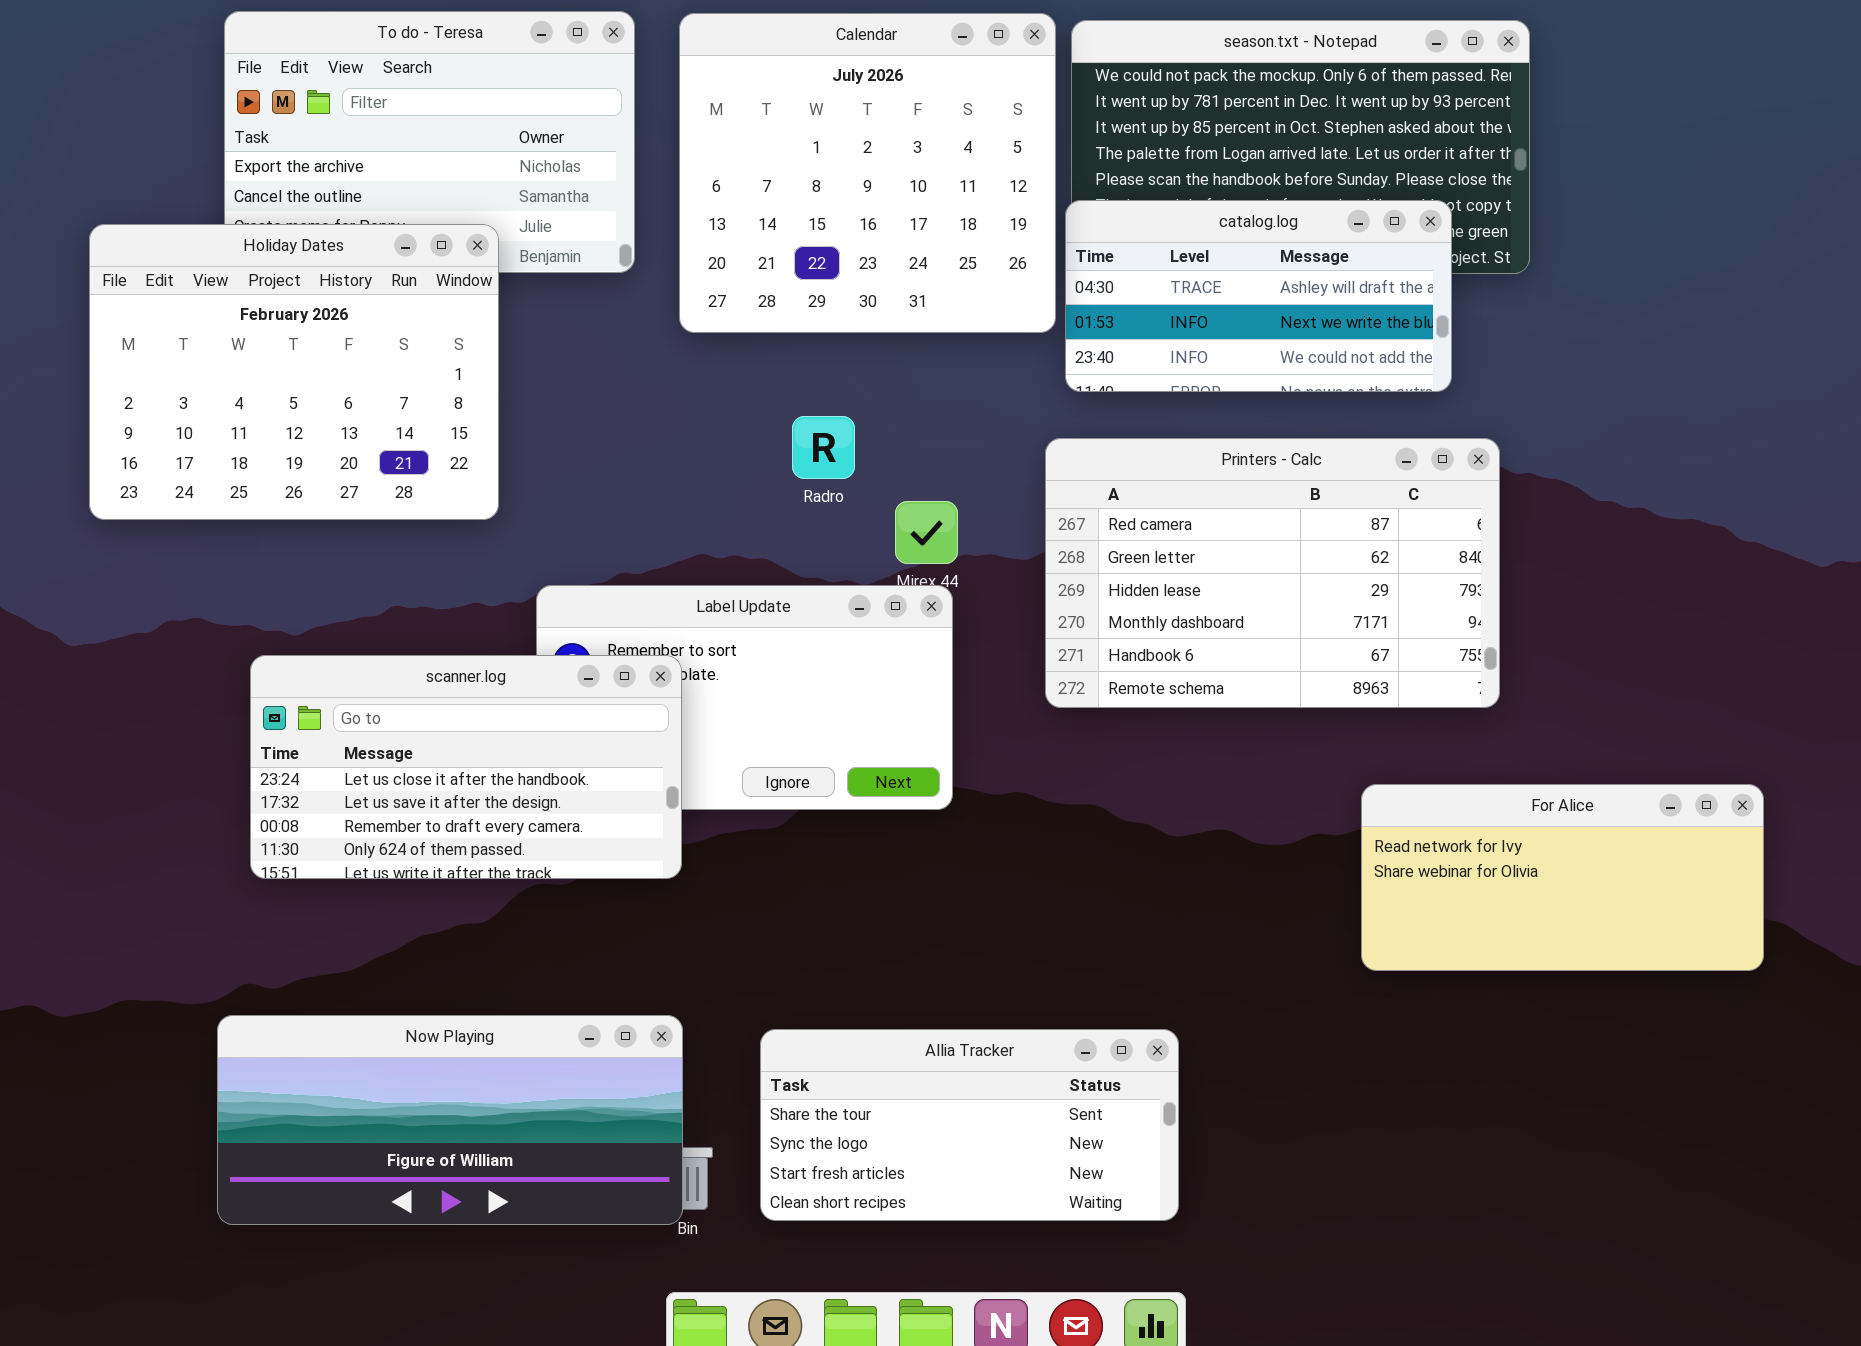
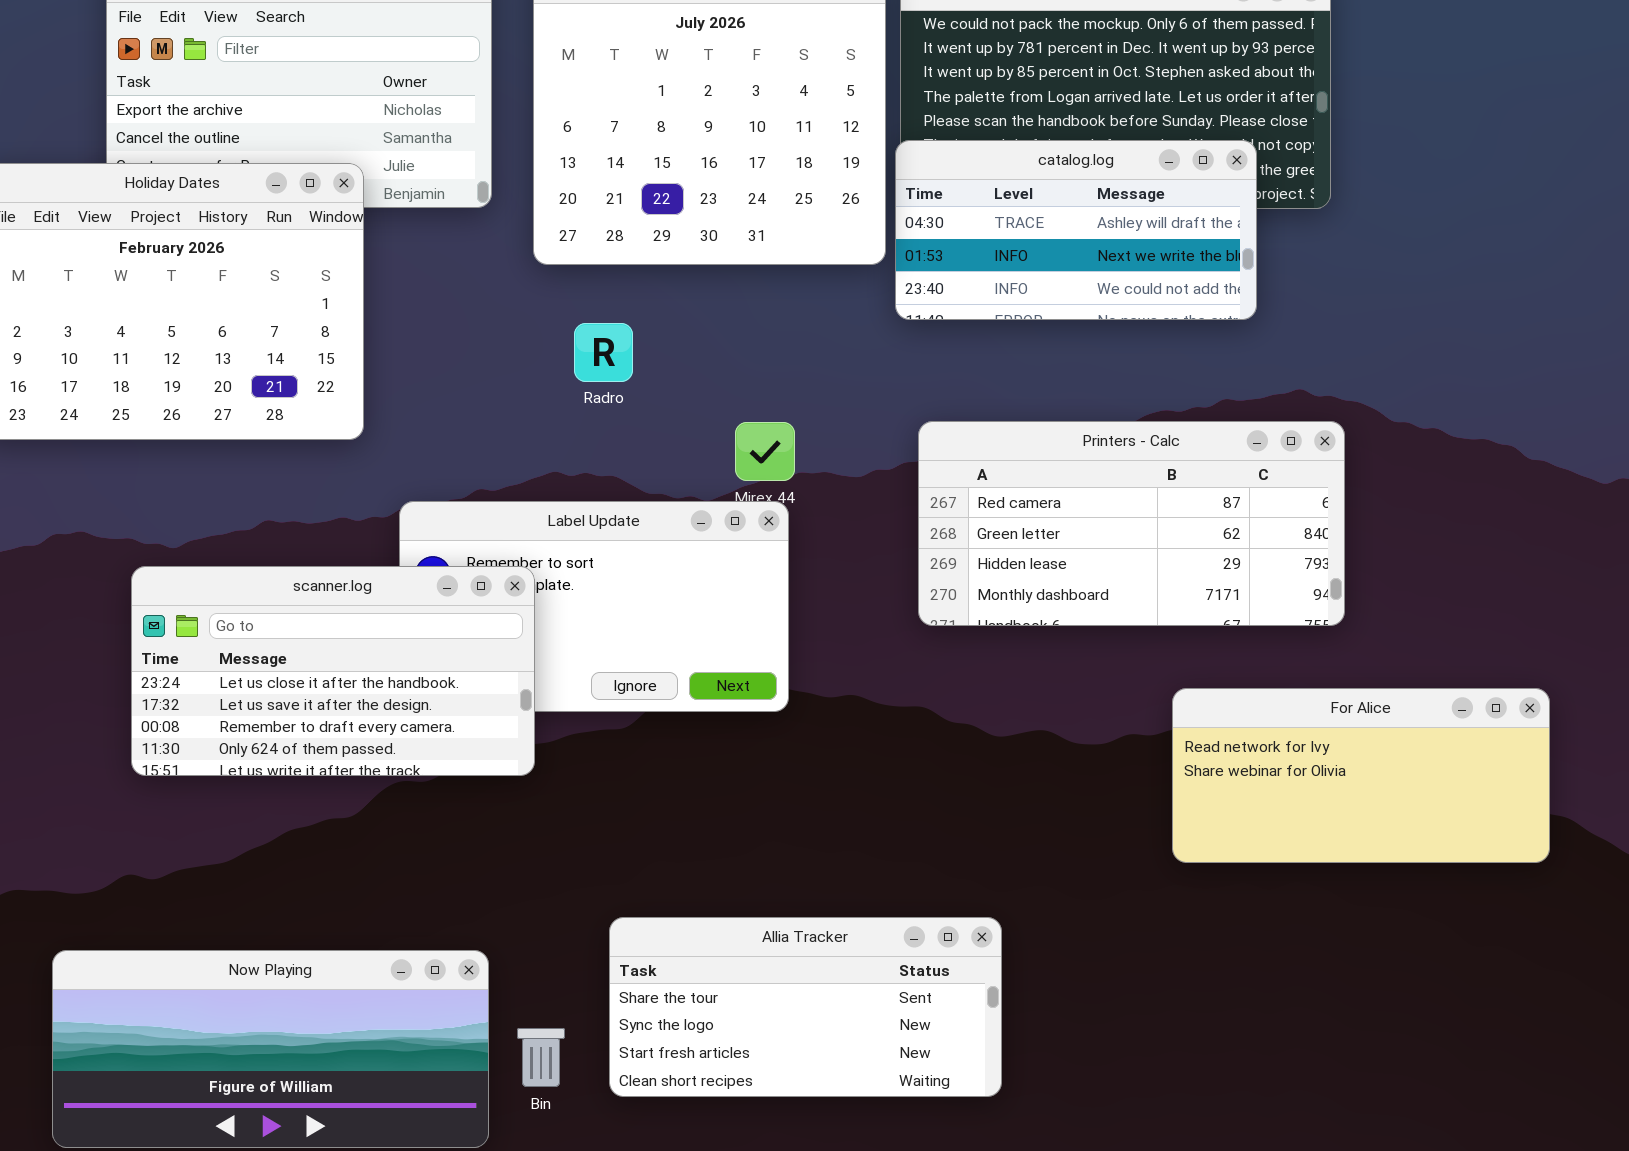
Radro: [792,416,855,479] -> [574,323,633,382], moved
Printers - Calc: [1045,438,1500,708] -> [918,421,1345,626], moved, resized
Now Playing: [217,1015,683,1225] -> [52,950,489,1148], moved

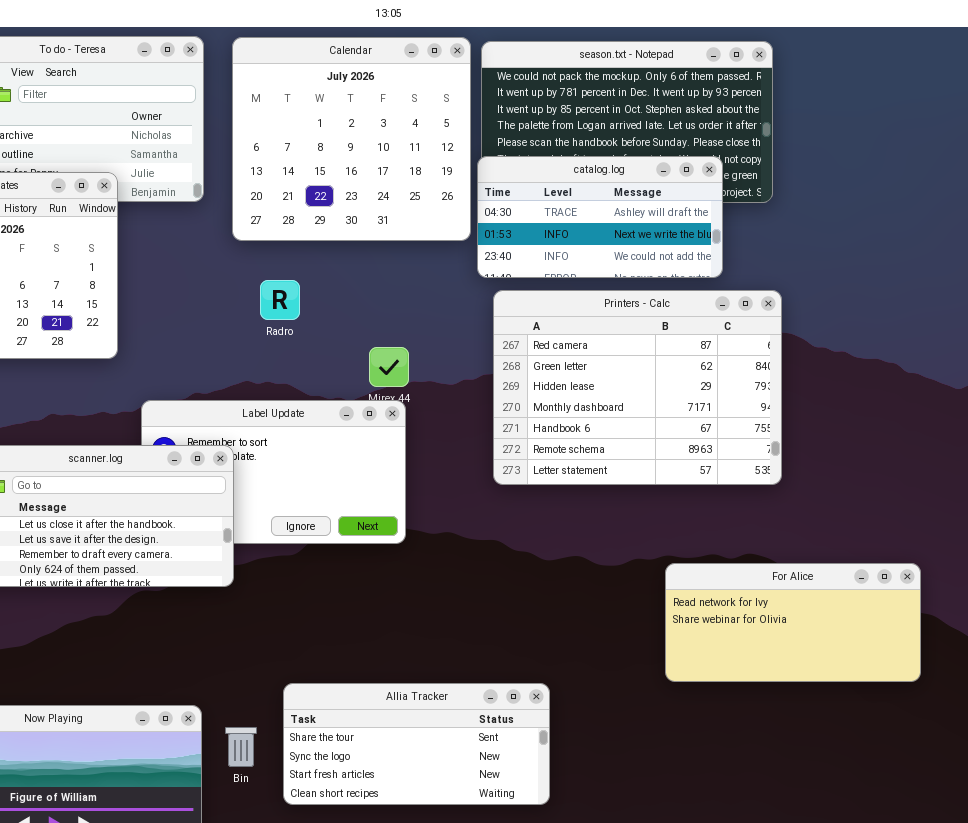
Printers - Calc: [918,421,1345,626] -> [493,290,782,485], resized
For Alice: [1172,688,1550,863] -> [665,563,921,682], moved
Bin: [517,1028,565,1087] -> [225,727,257,767], moved

